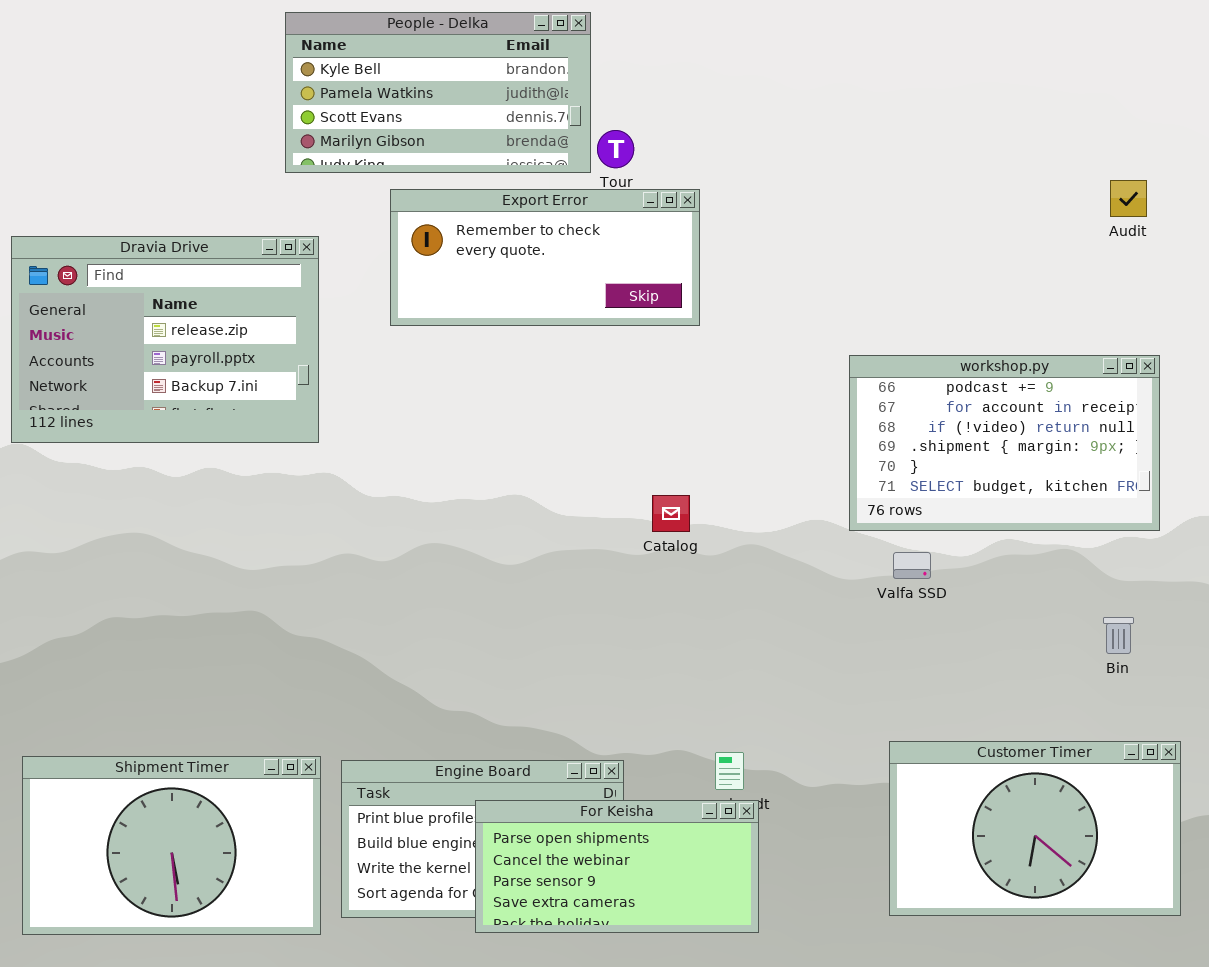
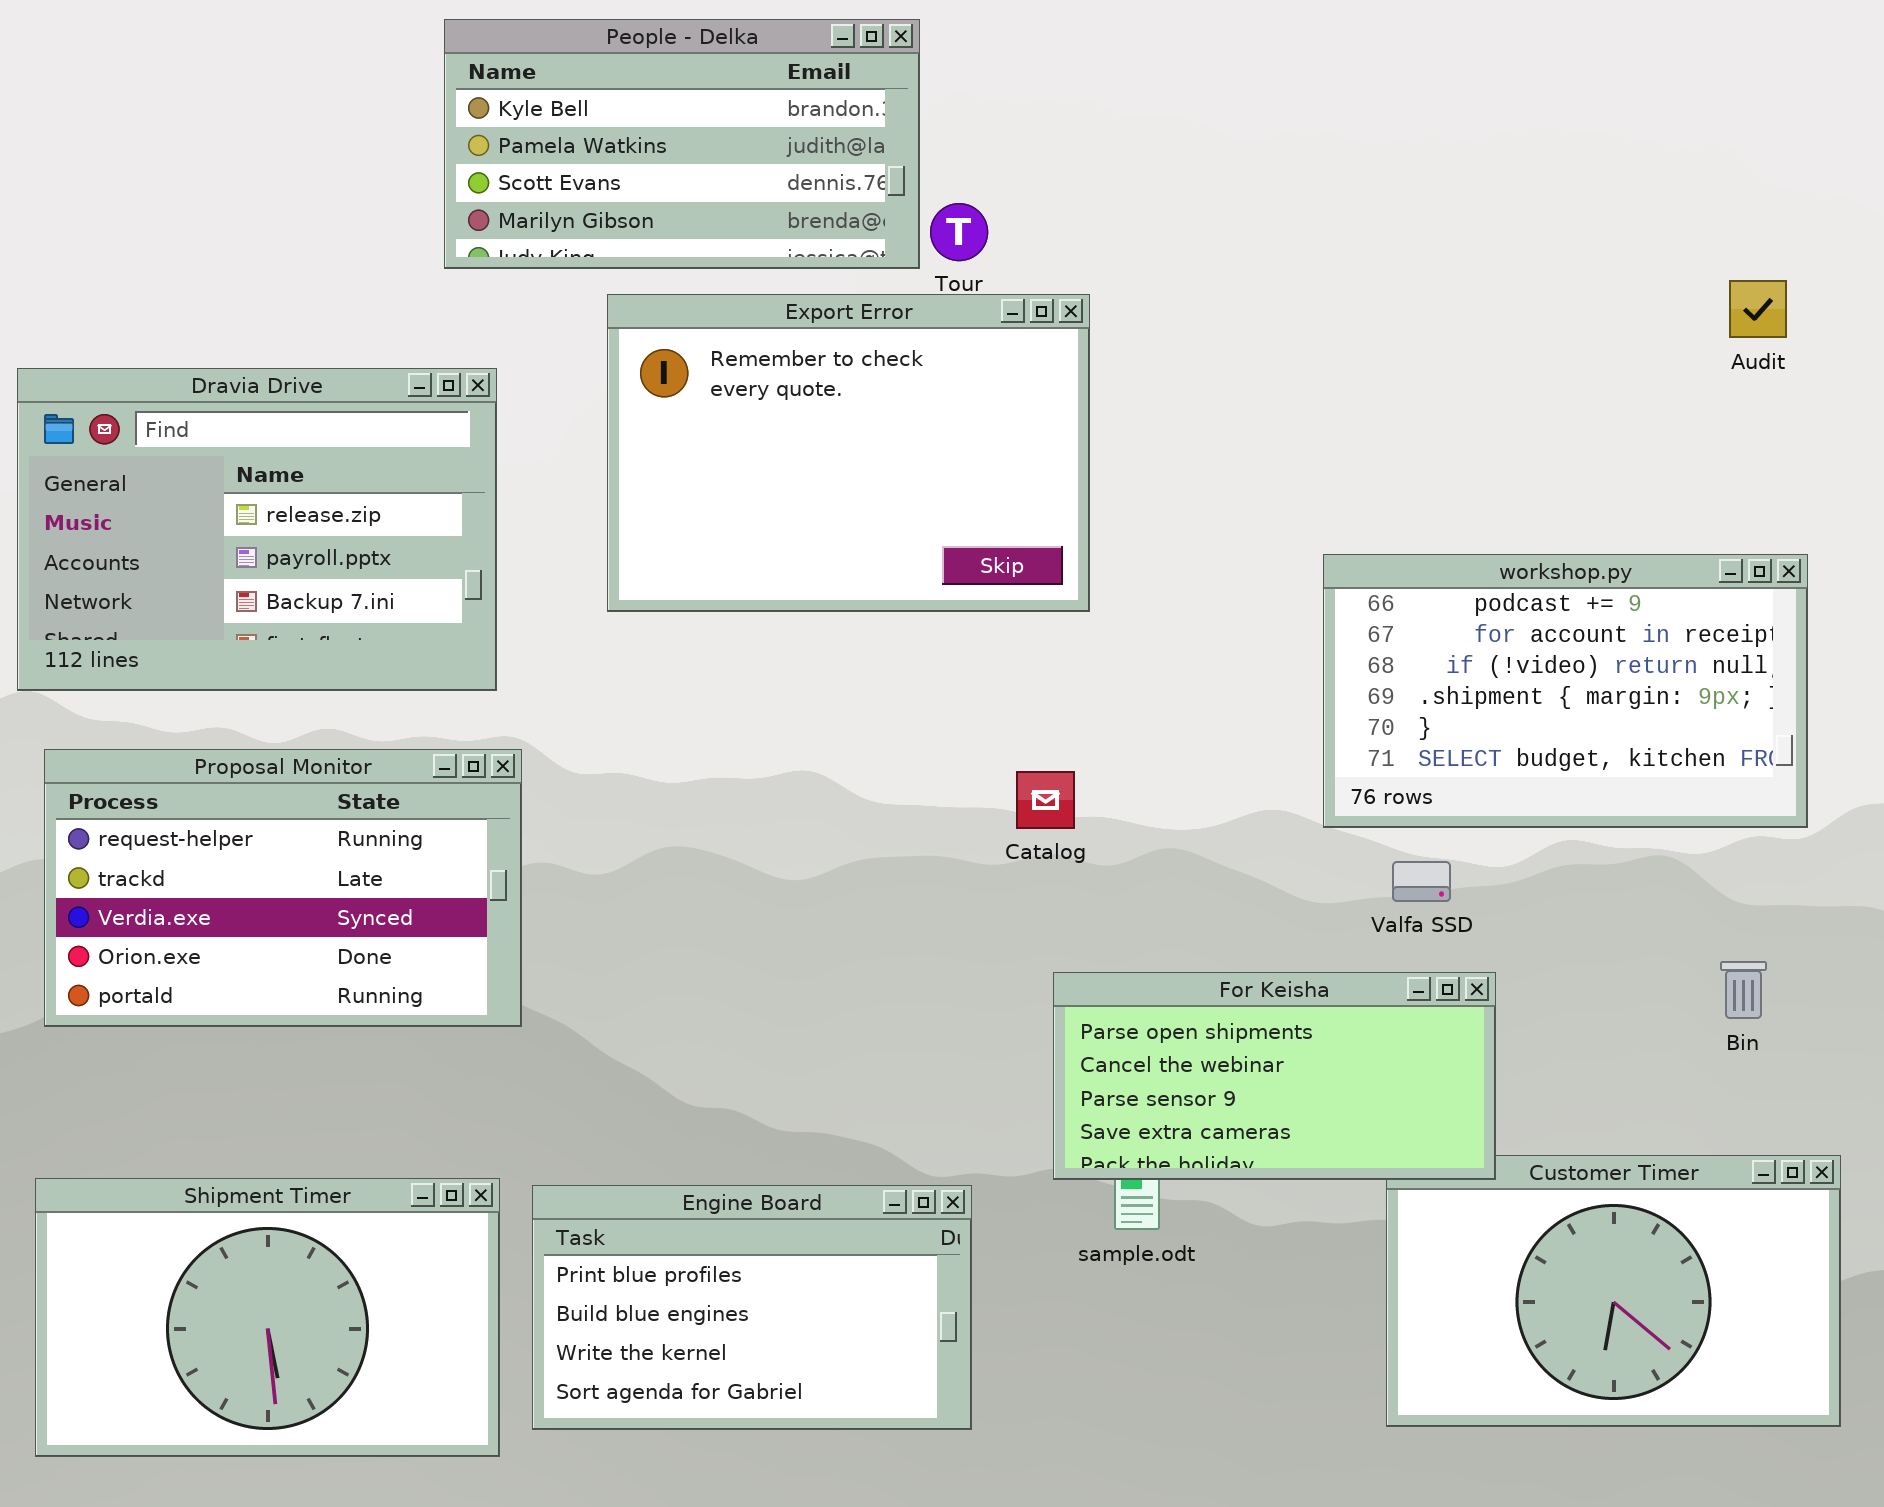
Export Error: [390,189,700,326] -> [607,294,1090,612], resized
Proposal Monitor: none -> [44,749,522,1027], opened
For Keisha: [475,800,759,933] -> [1053,972,1496,1180], moved

